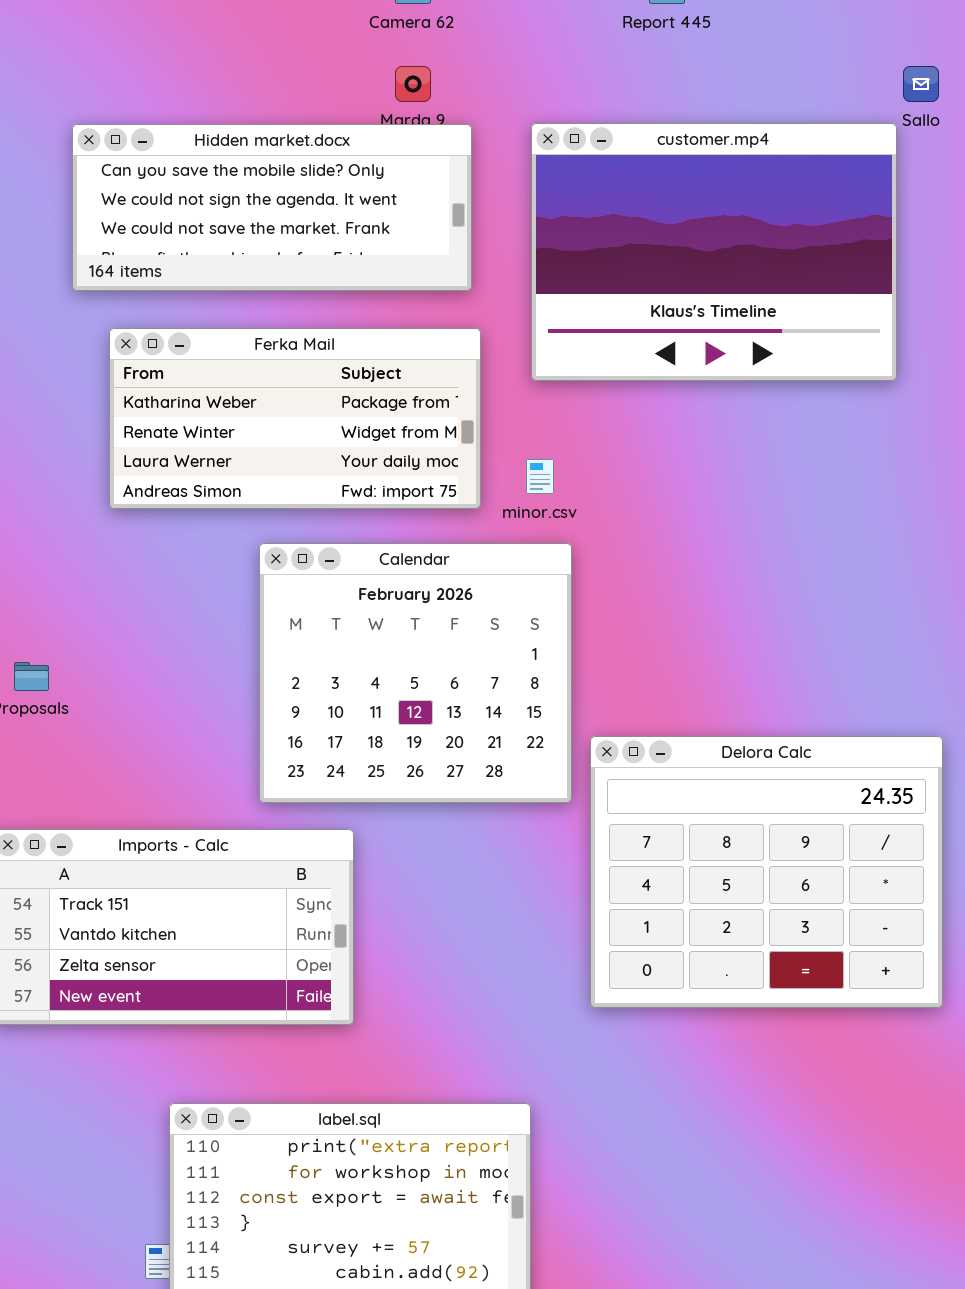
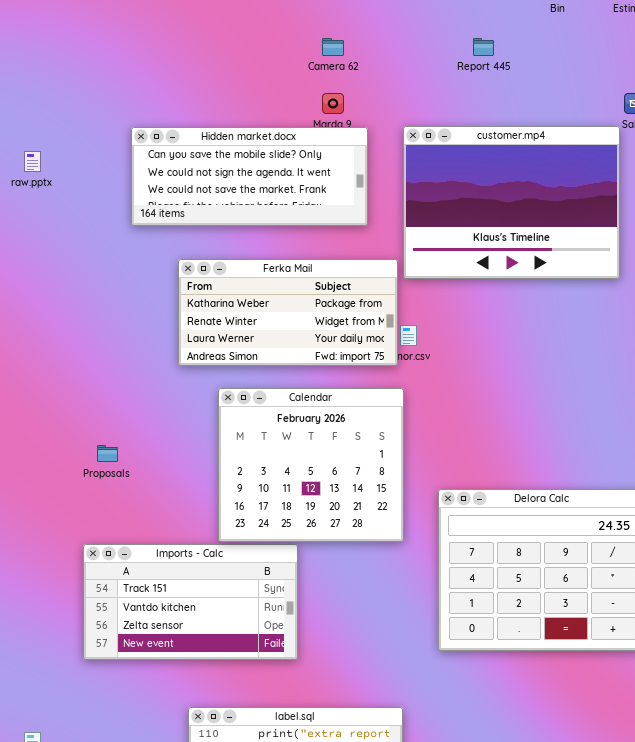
Ferka Mail: [109,328,481,509] -> [178,259,398,366], moved
Calendar: [259,543,572,803] -> [218,388,404,542], moved

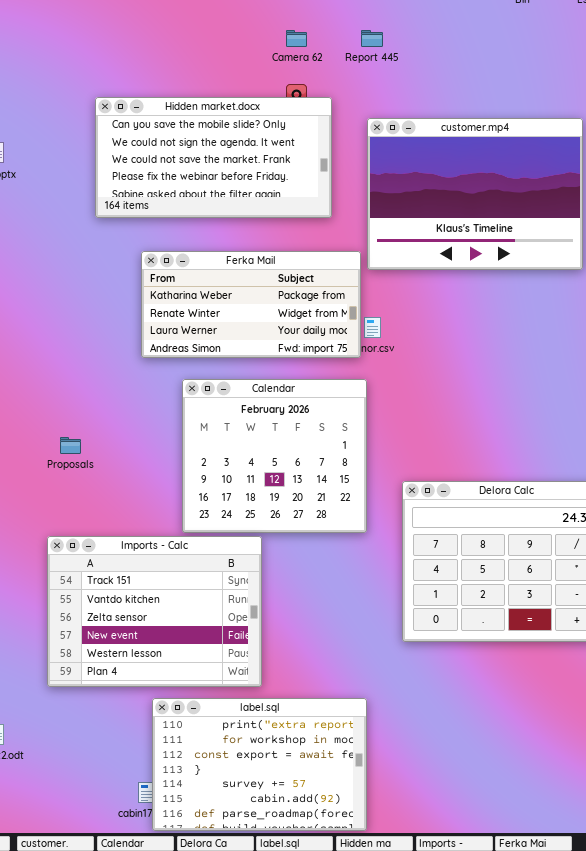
Report 445: [473,38,494,56] -> [361,30,383,47], moved
Hidden market.docx: [131,127,368,226] -> [95,97,332,218], resized
Imports - Calc: [83,544,298,660] -> [47,536,262,687], resized

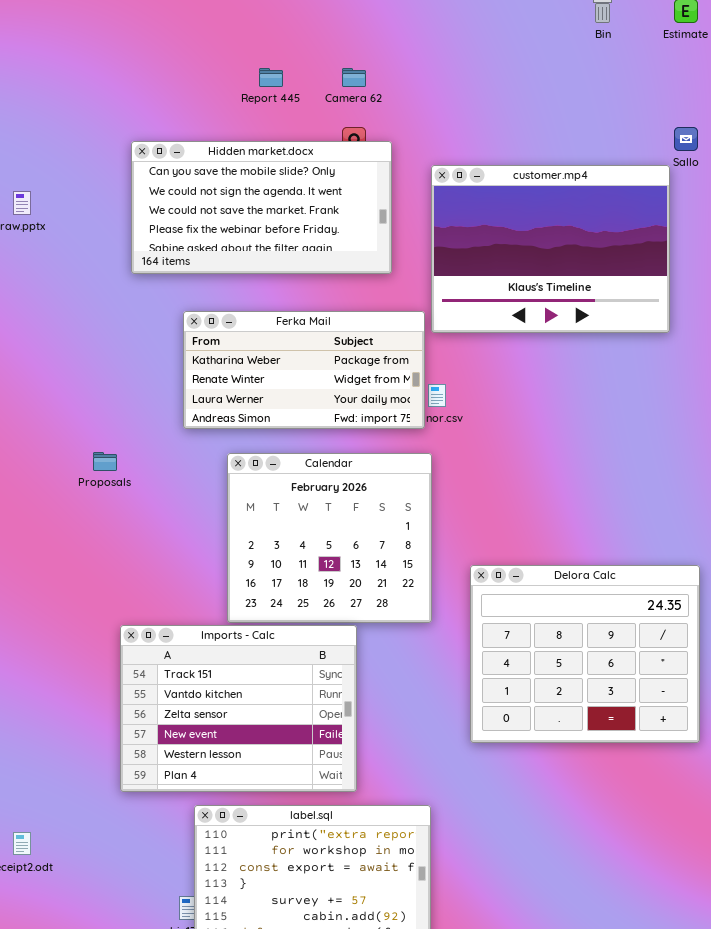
Report 445: [361,30,383,47] -> [259,68,283,87], moved
Proposals: [60,437,81,454] -> [93,452,117,471], moved
Imports - Calc: [47,536,262,687] -> [120,625,357,792], moved

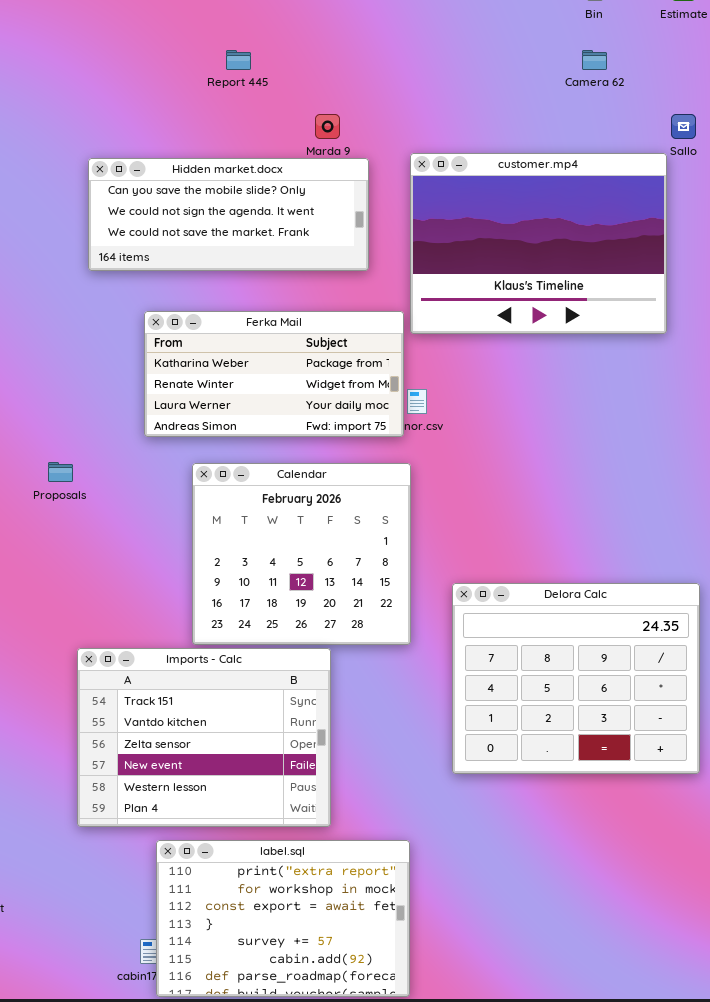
Camera 62: [342,68,366,87] -> [582,50,607,70], moved
Hidden market.docx: [131,141,392,274] -> [88,158,369,271], resized

